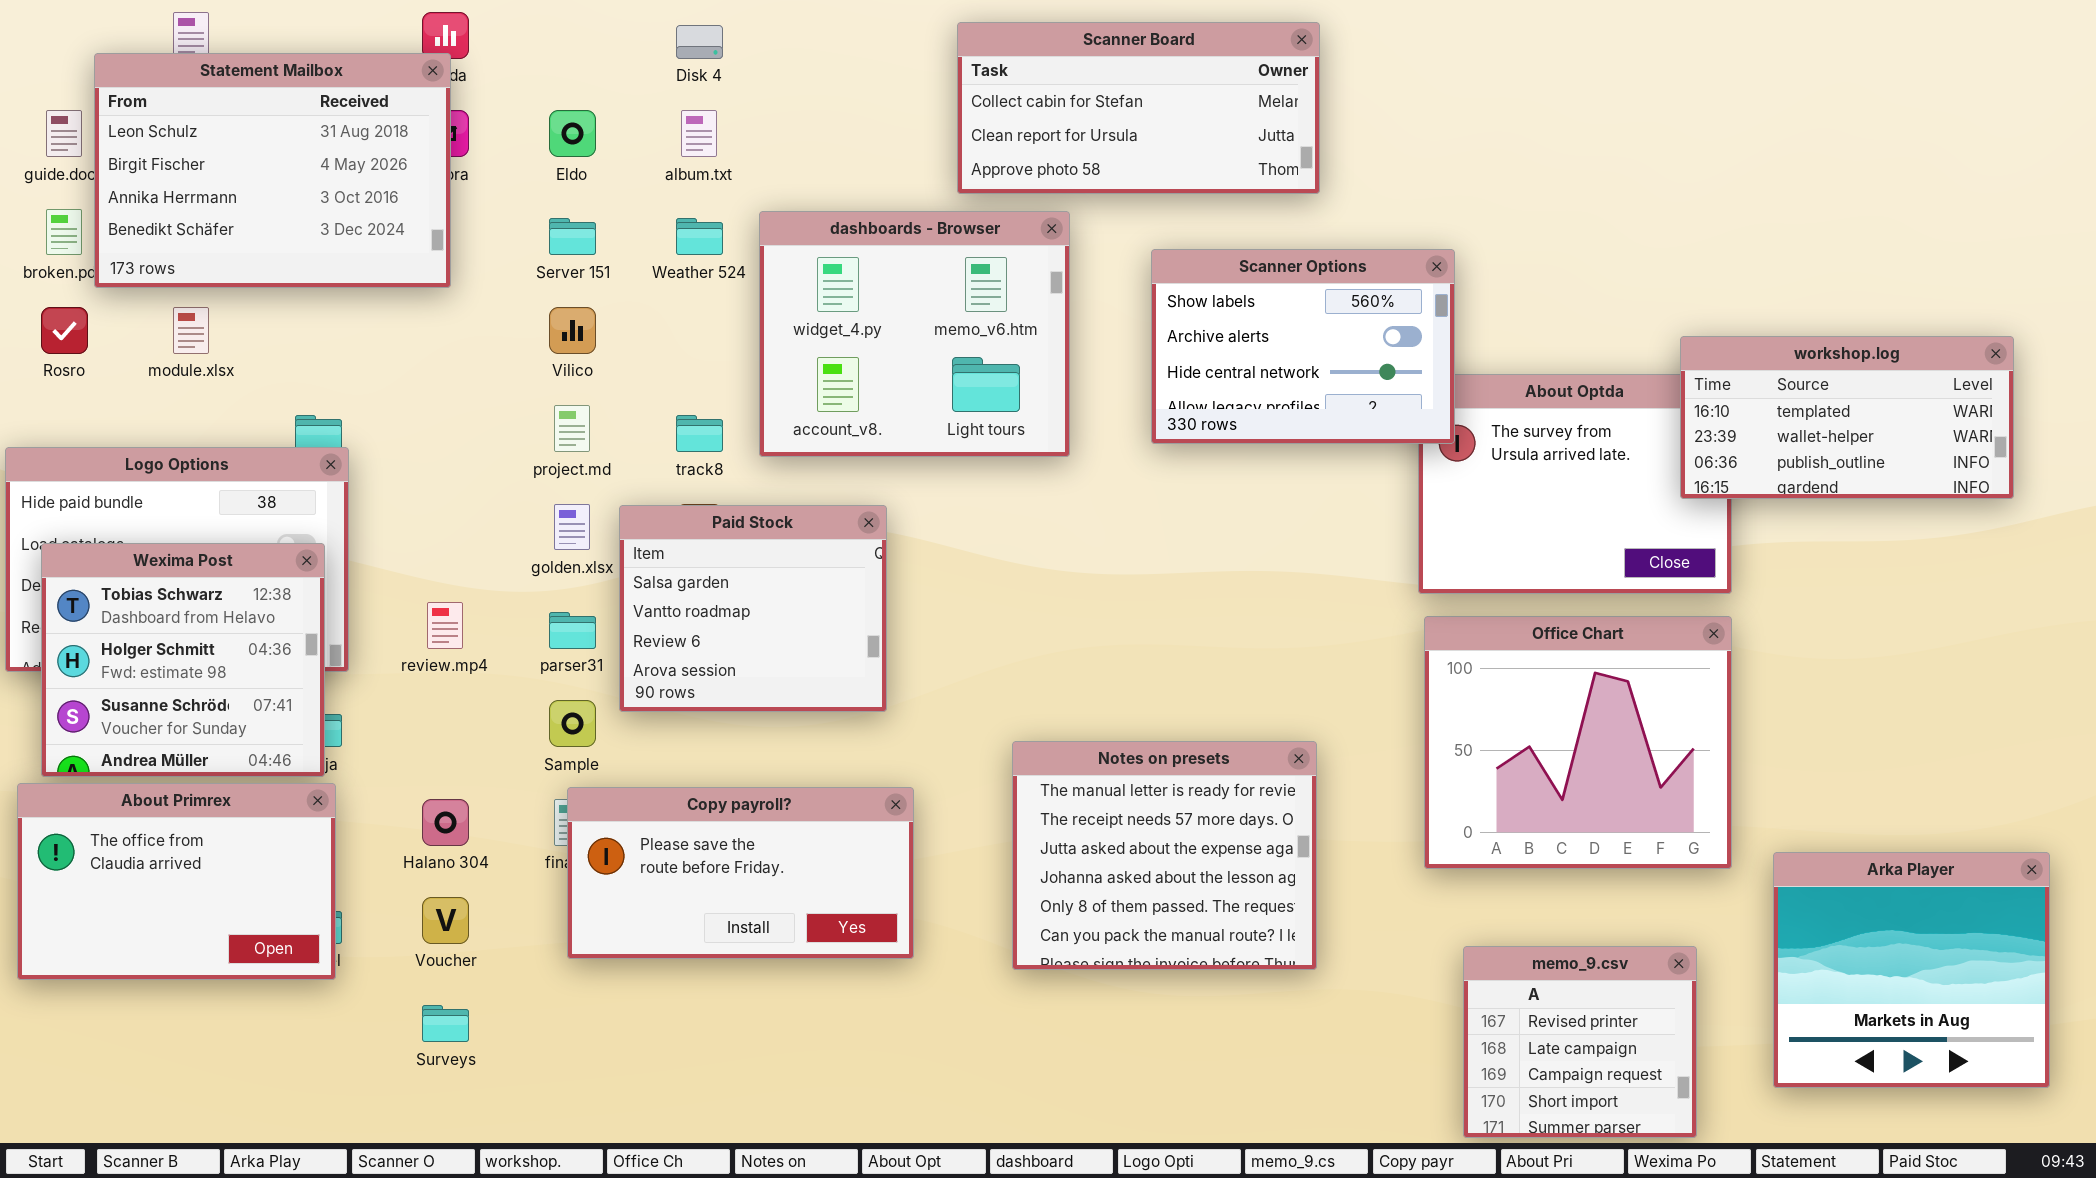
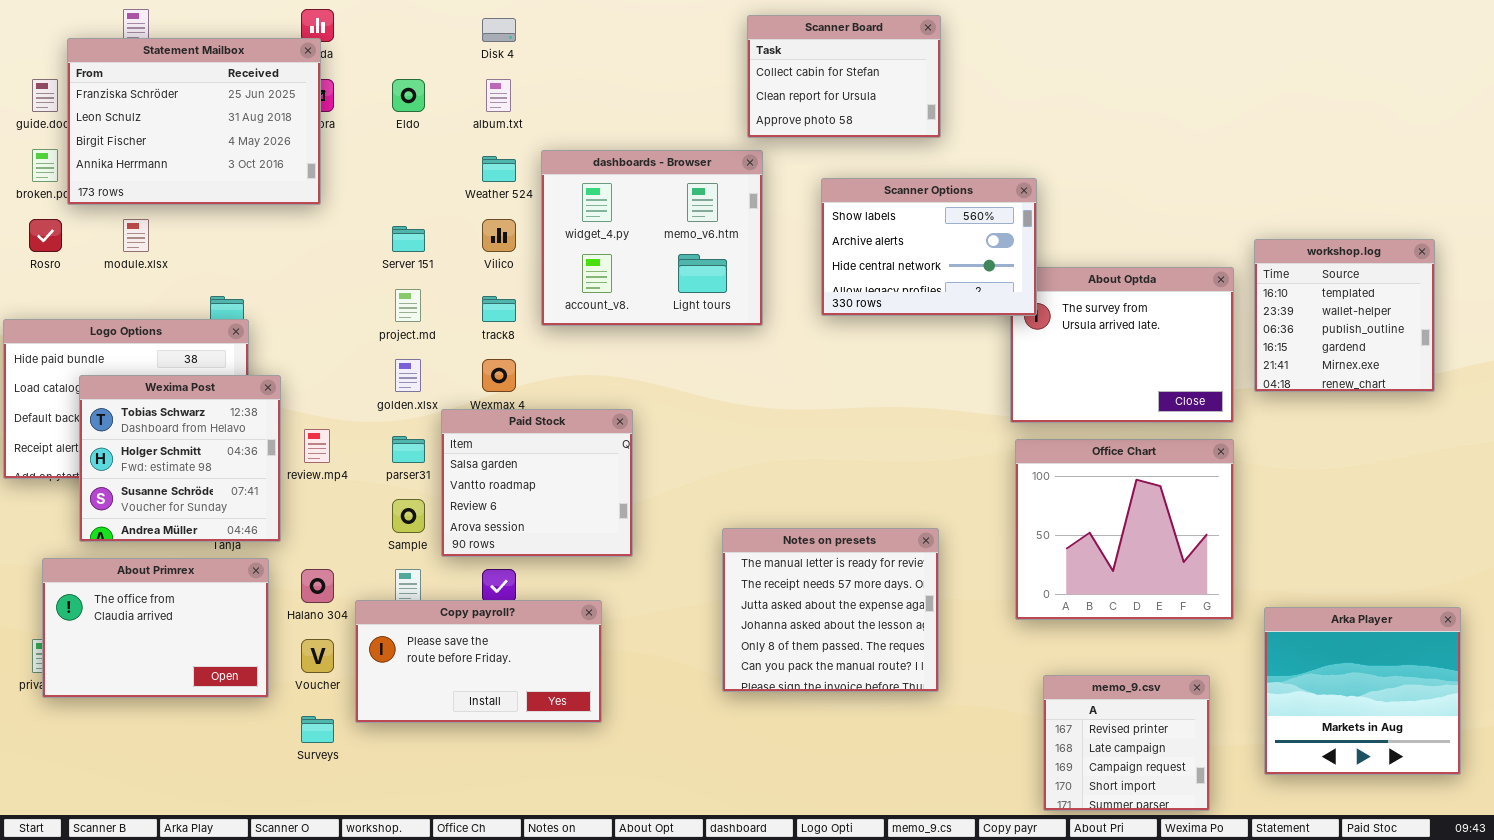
Scanner Board: [957,22,1320,194] -> [747,15,941,138], resized
Statement Mailbox: [94,53,451,288] -> [67,38,321,205], scrolled up 1 row
Server 151: [549,218,596,255] -> [392,226,425,252], moved
Vilico: [549,307,596,354] -> [482,219,516,252], moved
workshop.log: [1680,336,2014,499] -> [1254,239,1435,392], resized
Paid Stock: [619,505,887,712] -> [441,409,633,557], moved
Wexima Post: [41,543,325,777] -> [79,375,281,542], moved
About Primrex: [17,783,336,980] -> [42,558,269,698], moved
Copy payroll?: [567,787,914,959] -> [355,600,602,723], moved

